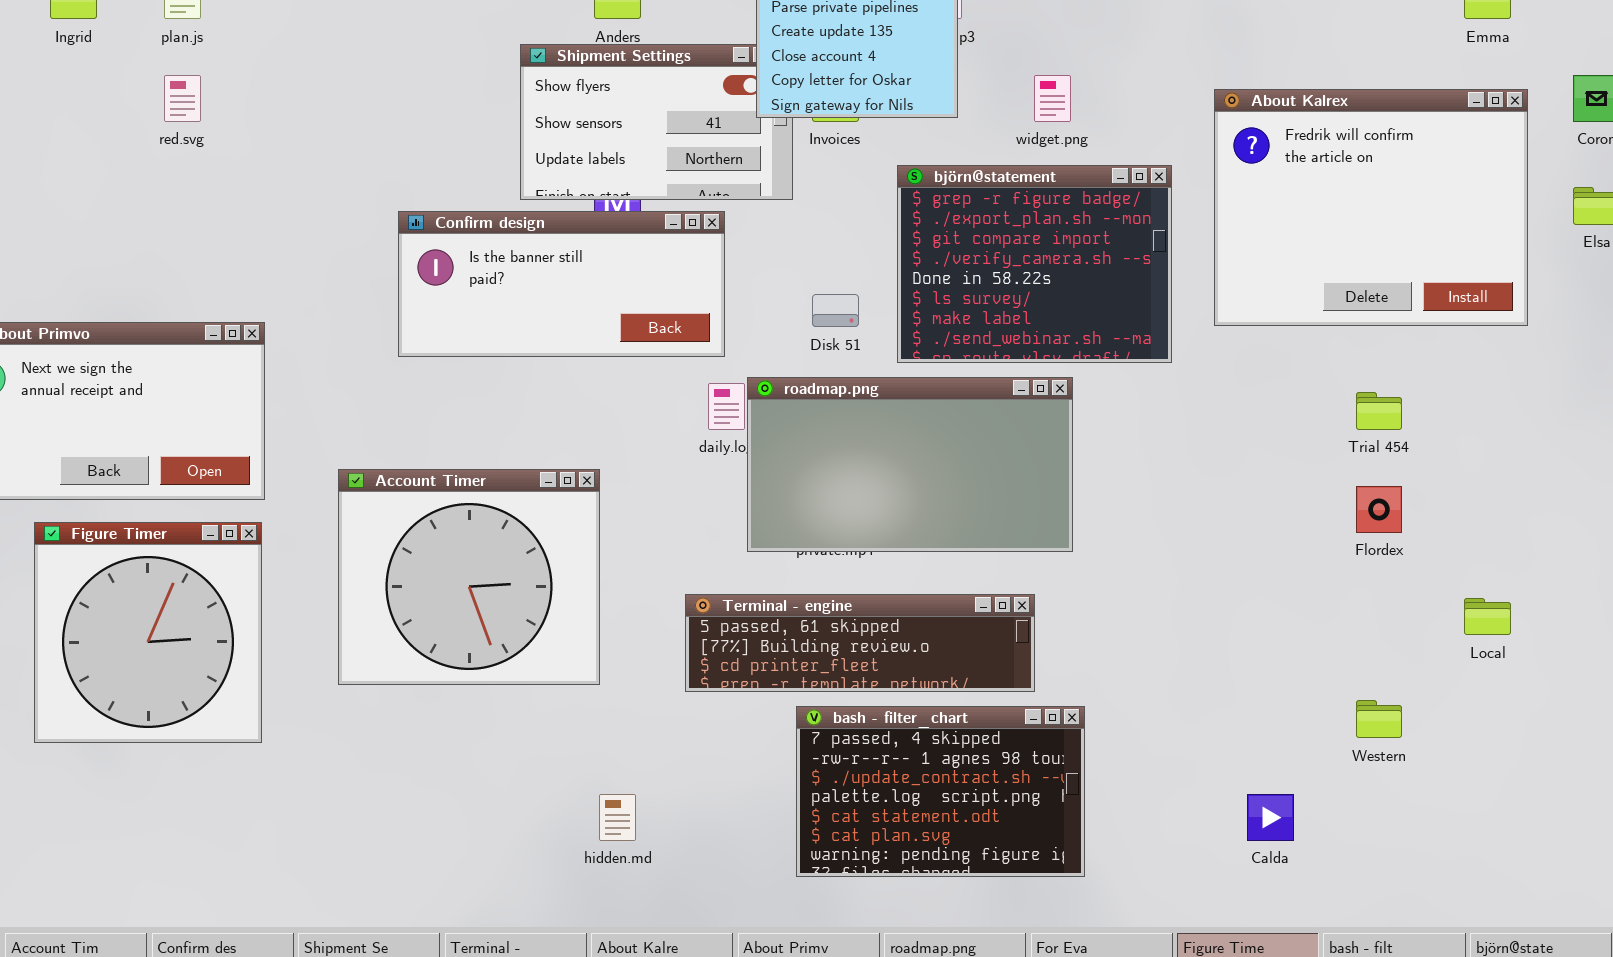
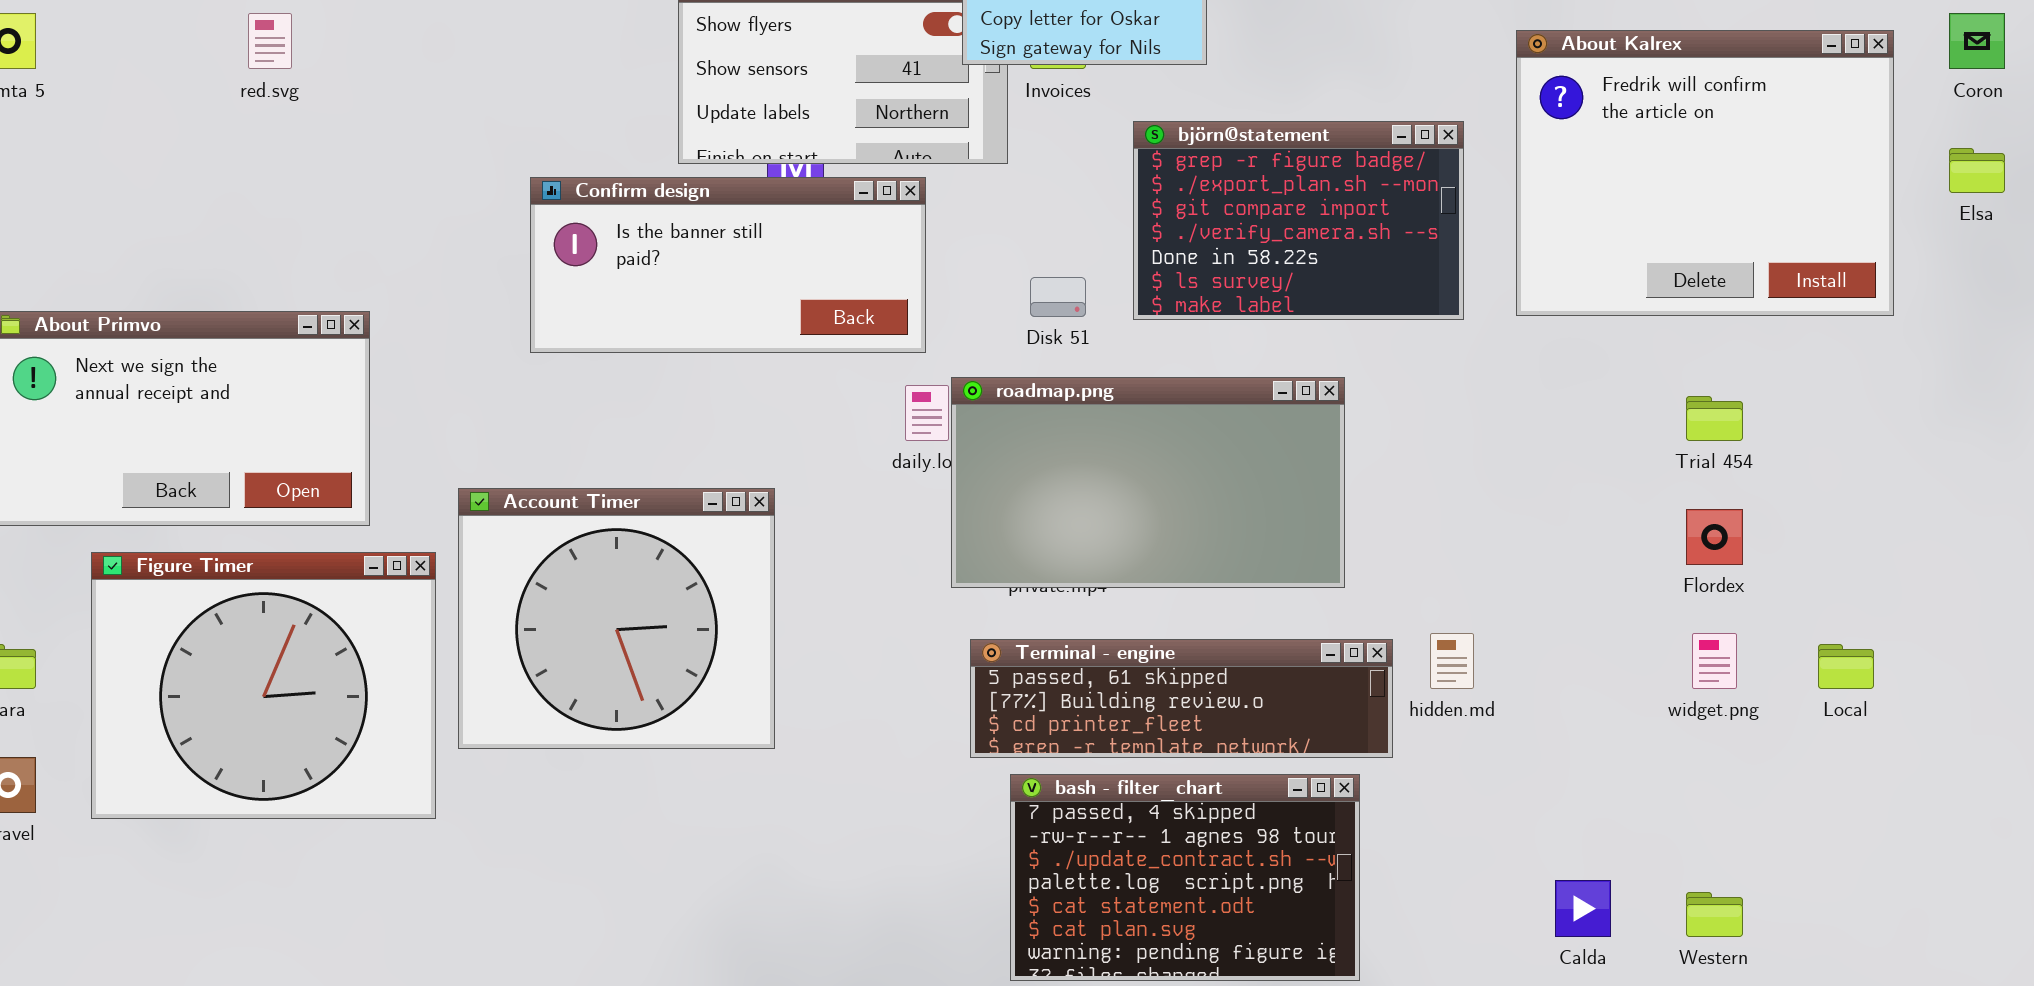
widget.png: [1034,75,1071,122] -> [1692,633,1737,689], moved
björn@statement: [897,165,1172,363] -> [1133,121,1464,320], resized
Figure Timer: [34,522,262,743] -> [91,552,436,819], resized
Terminal - engine: [685,594,1035,692] -> [970,639,1393,758], moved
Western: [1356,700,1402,738] -> [1686,892,1743,937], moved
hidden.md: [599,794,636,841] -> [1430,633,1474,689], moved

